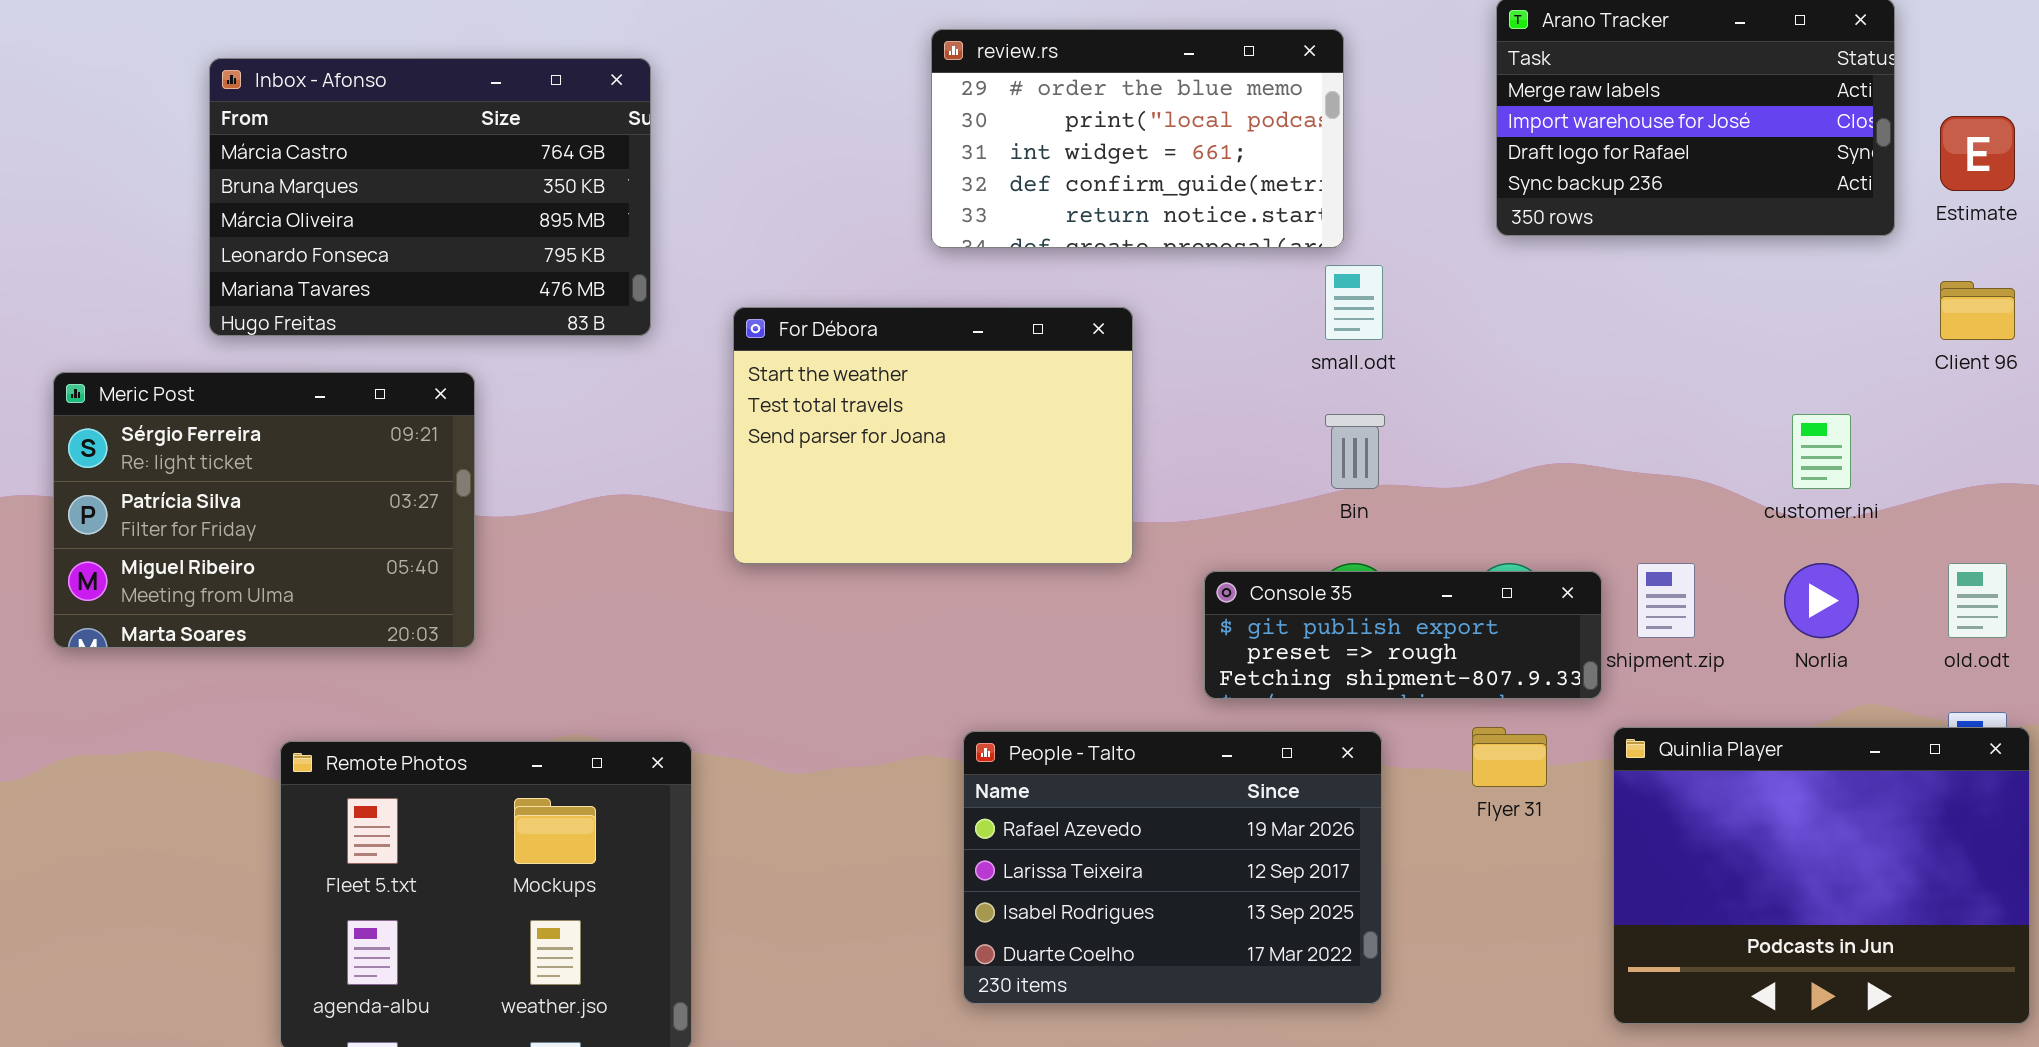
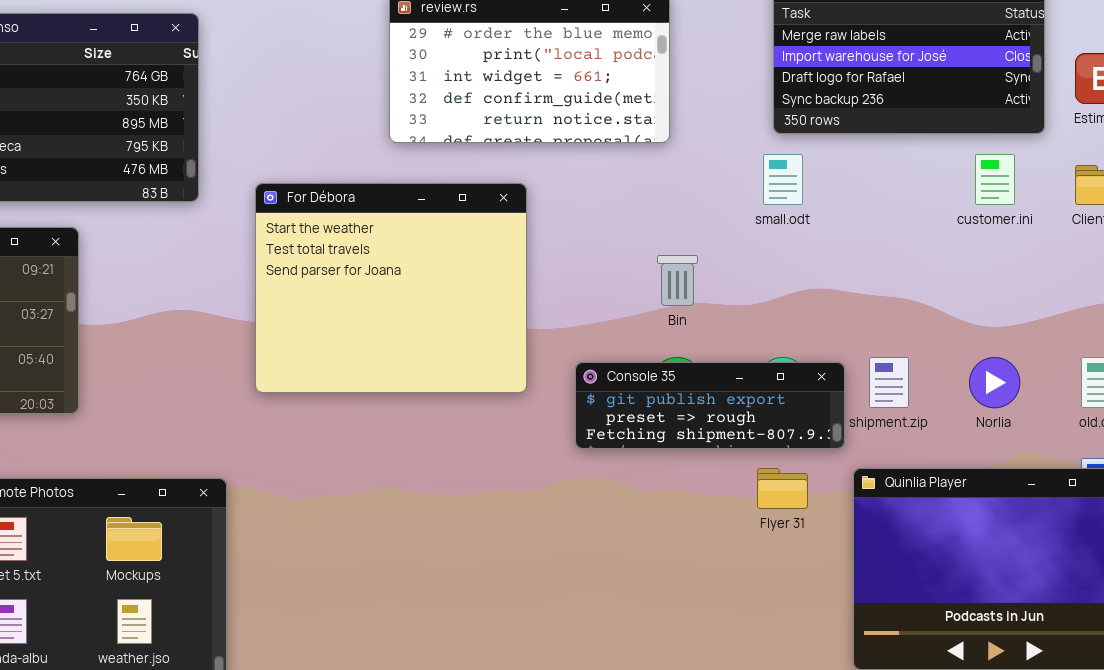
small.odt: [1325,265,1383,340] -> [763,154,803,205], moved
For Débora: [733,307,1133,564] -> [255,183,527,393], resized
customer.ini: [1792,414,1851,489] -> [975,154,1015,205], moved
People - Talto: [963,731,1382,1004] -> none, closed

